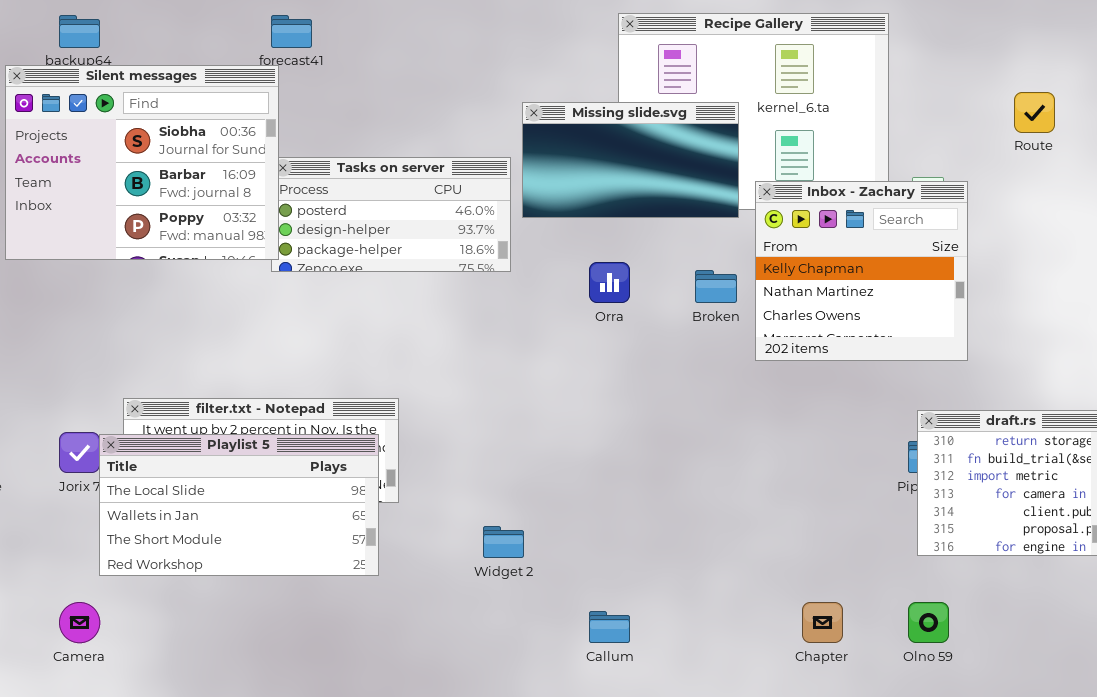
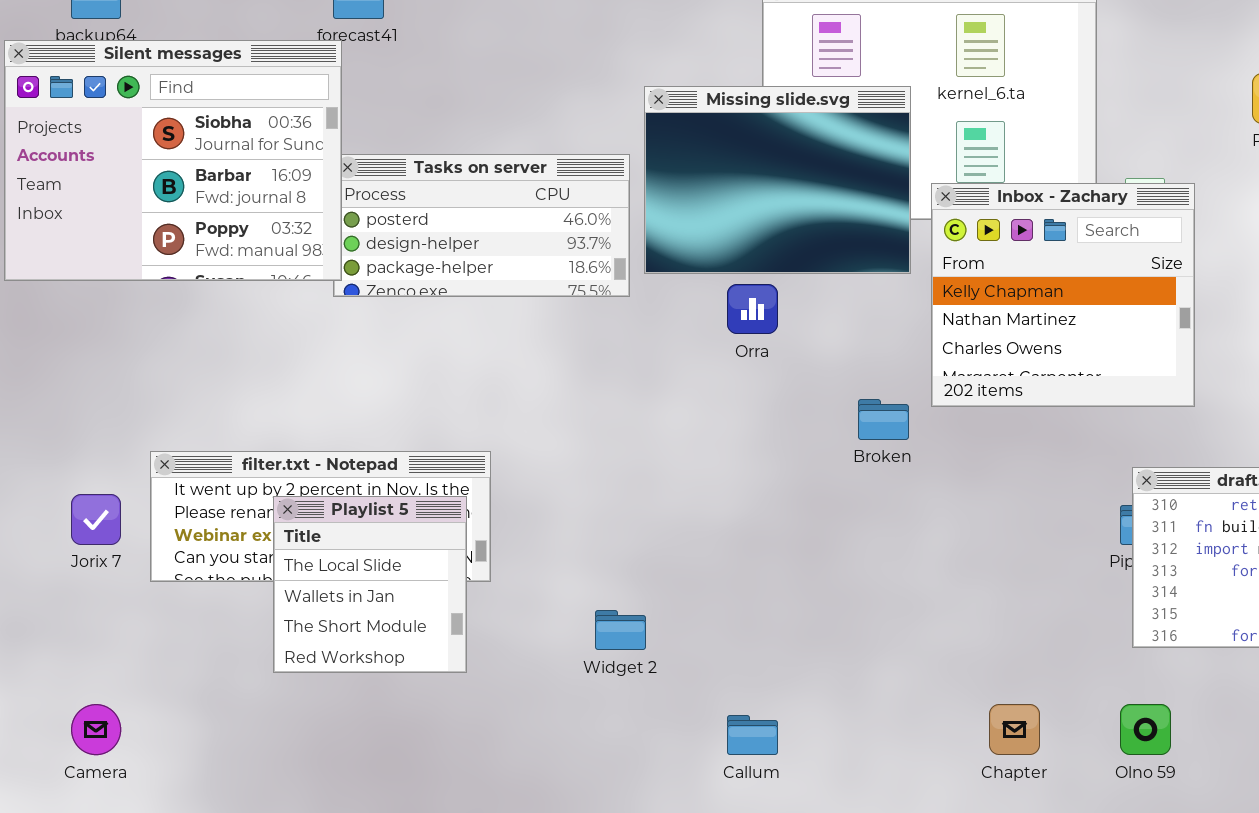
Missing slide.svg: [522,102,739,218] -> [644,86,911,274], resized
Broken: [695,270,737,303] -> [858,399,909,440], moved
Playlist 5: [99,434,379,576] -> [273,496,467,673], resized

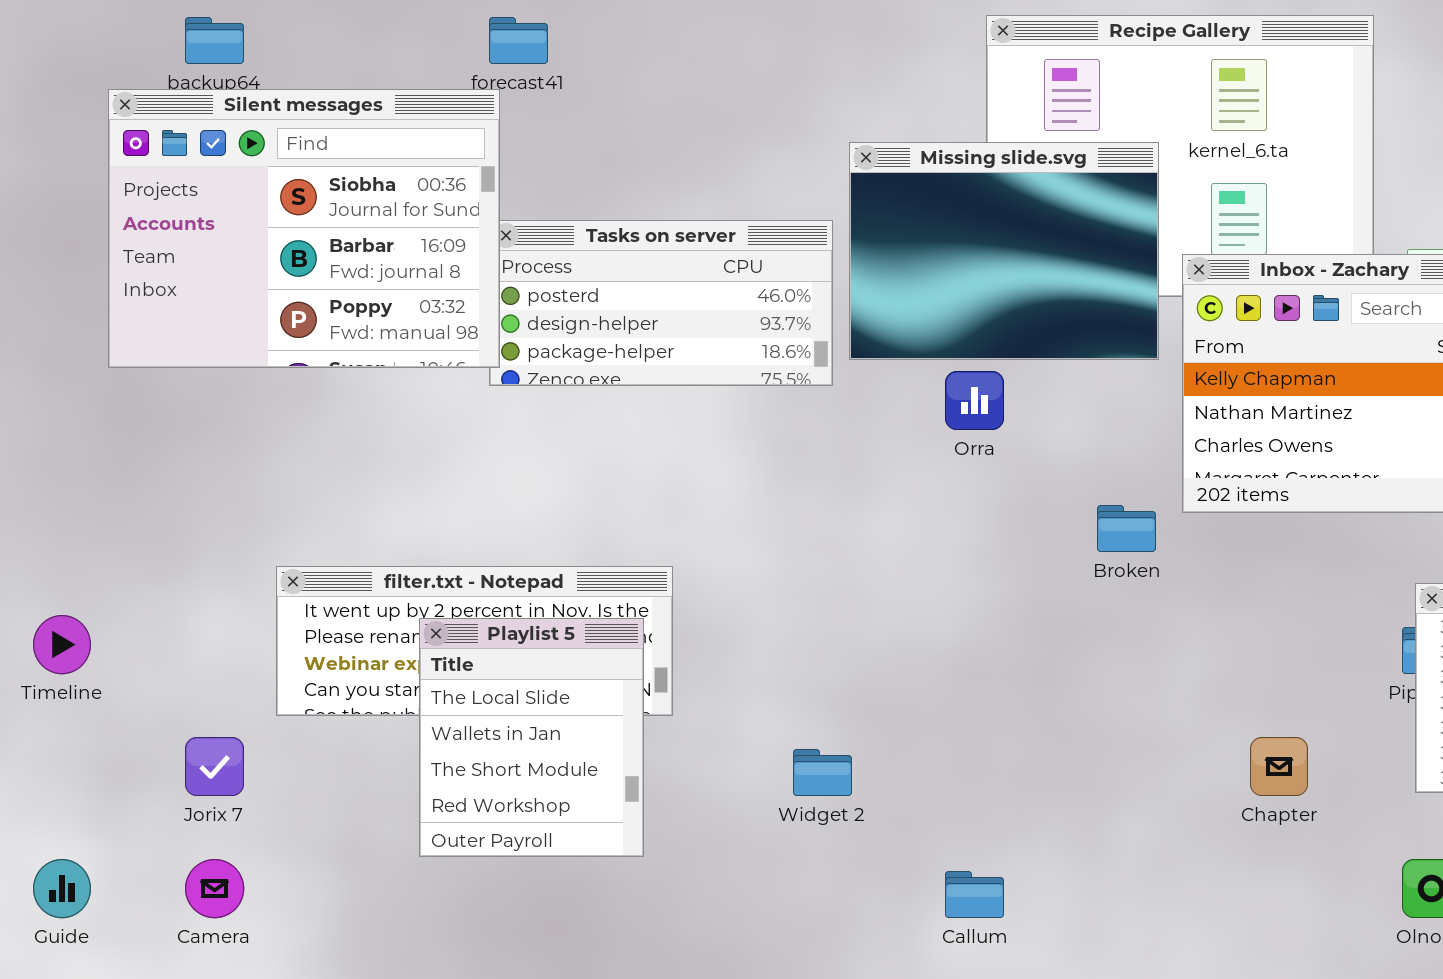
Jorix 7: [71,494,121,545] -> [185,737,244,796], moved
Playlist 5: [273,496,467,673] -> [419,618,644,857], resized
Chapter: [989,704,1040,755] -> [1250,737,1308,796], moved

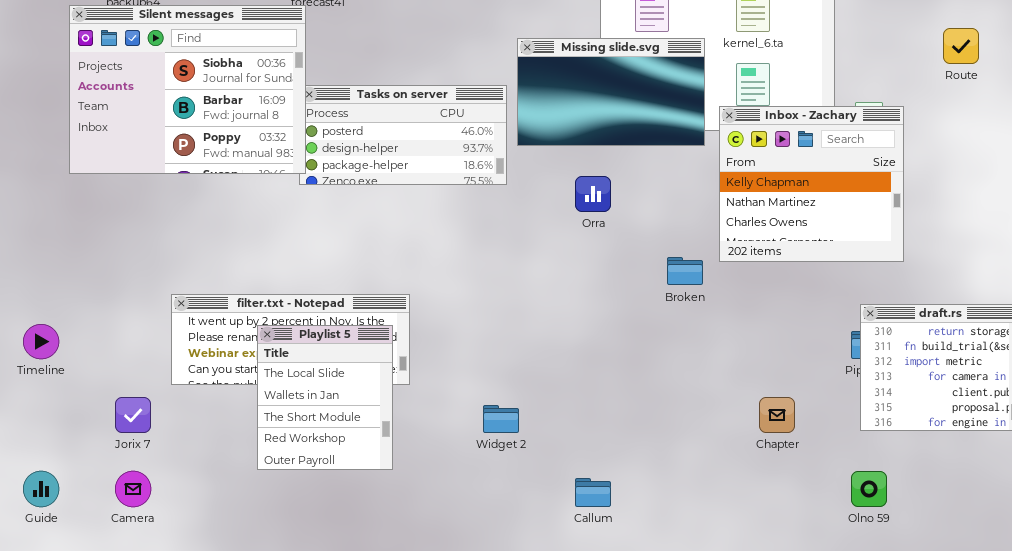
Missing slide.svg: [849,142,1159,360] -> [517,38,705,146], resized

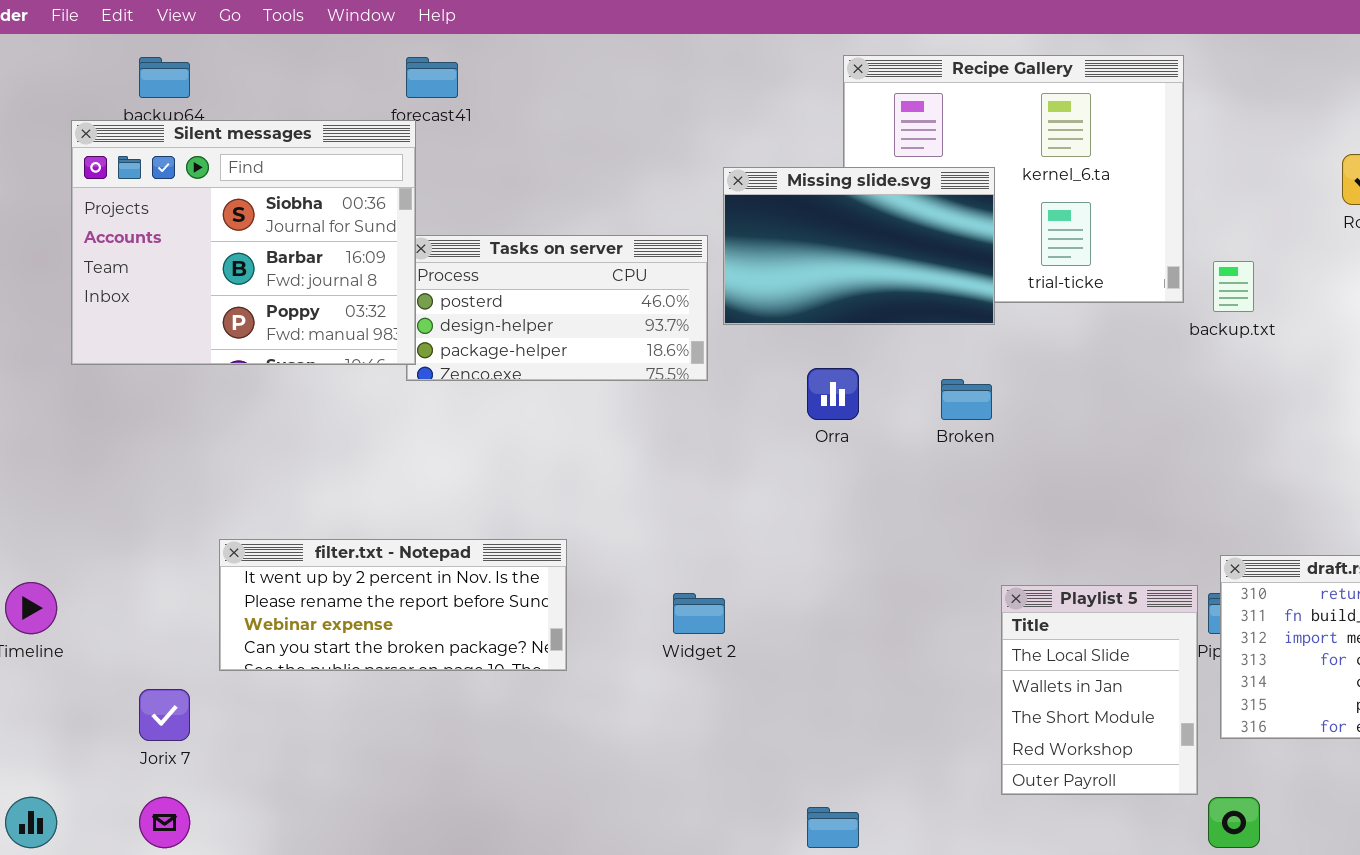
Inbox - Zachary: [719,106,904,262] -> none, closed
Broken: [667,257,703,285] -> [941,379,992,420], moved
Playlist 5: [257,325,393,470] -> [1001,585,1198,795], moved
Widget 2: [483,405,519,433] -> [673,593,725,634], moved

